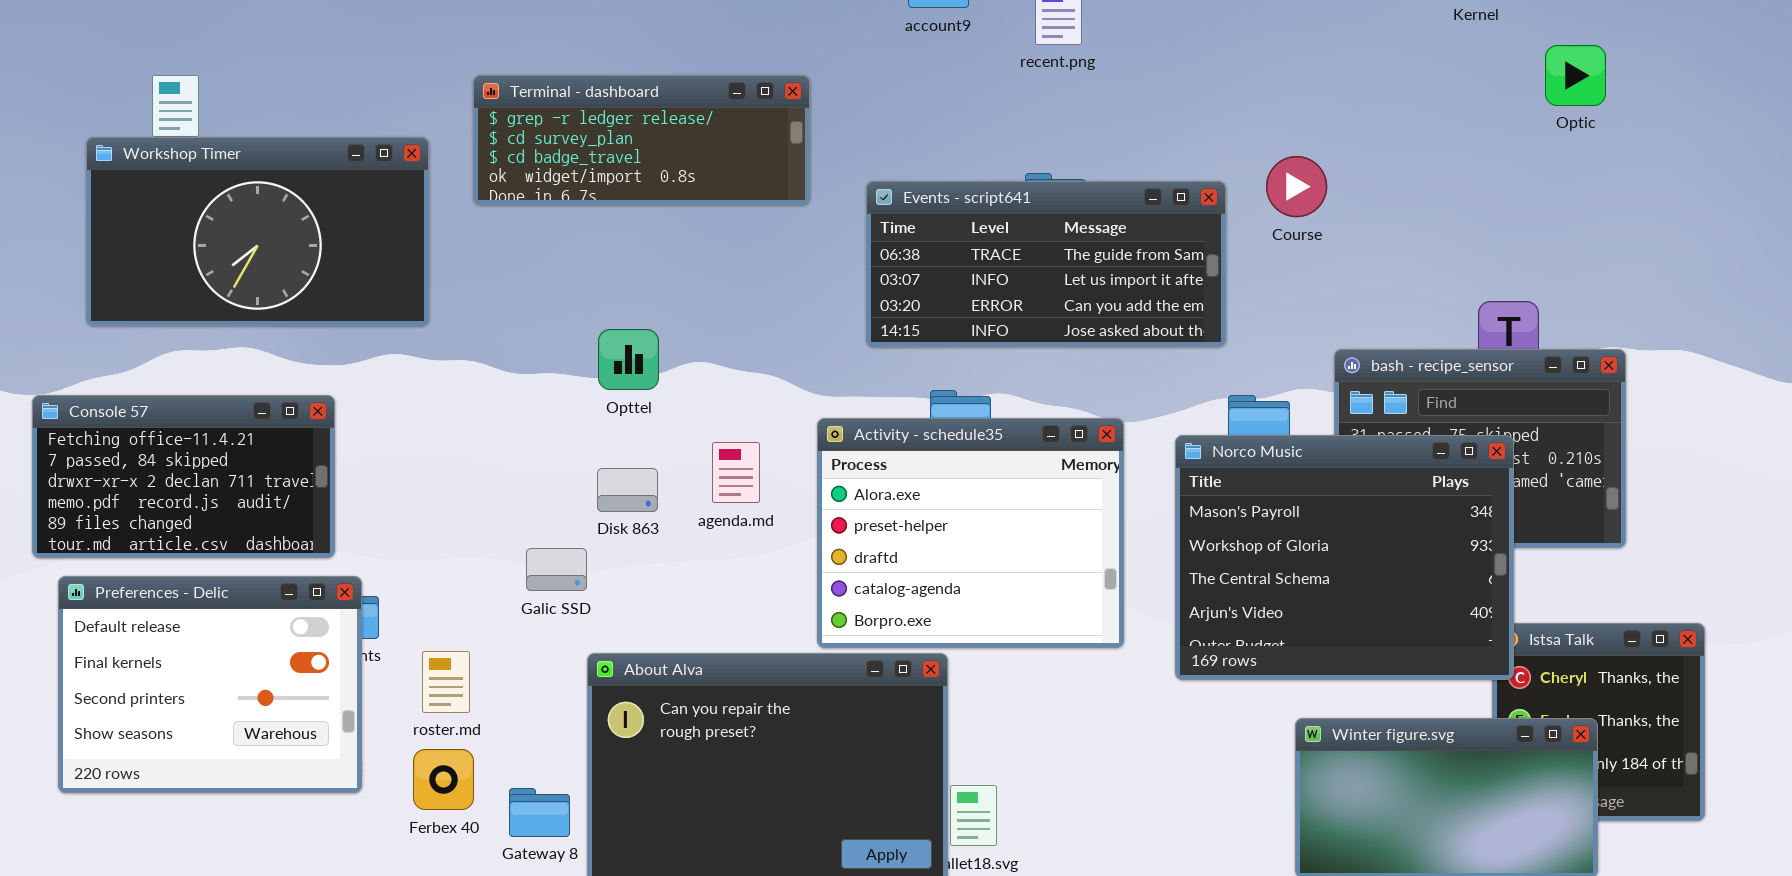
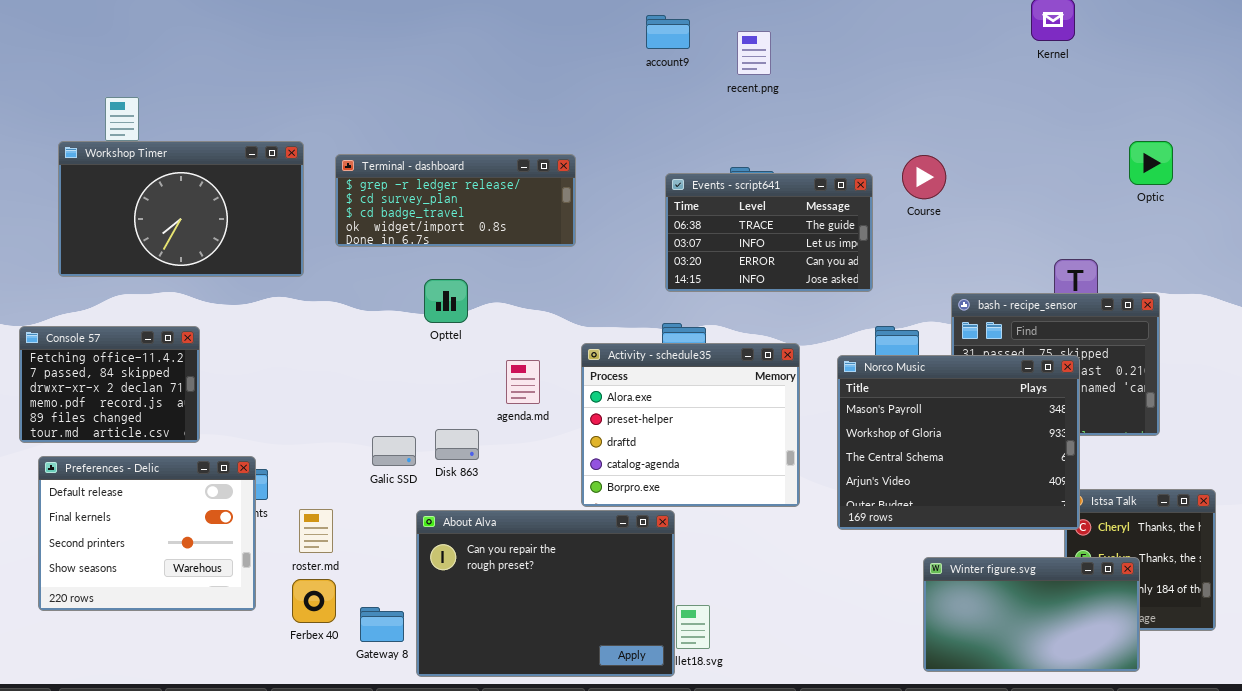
Optic: [1545,45,1606,106] -> [1129,141,1173,185], moved
Terminal - dashboard: [473,75,810,205] -> [335,154,576,247], moved
Events - script641: [866,181,1226,347] -> [665,173,873,292], resized
Console 57: [32,395,335,558] -> [19,326,200,443], resized
Disk 863: [597,468,658,512] -> [435,429,479,460], moved

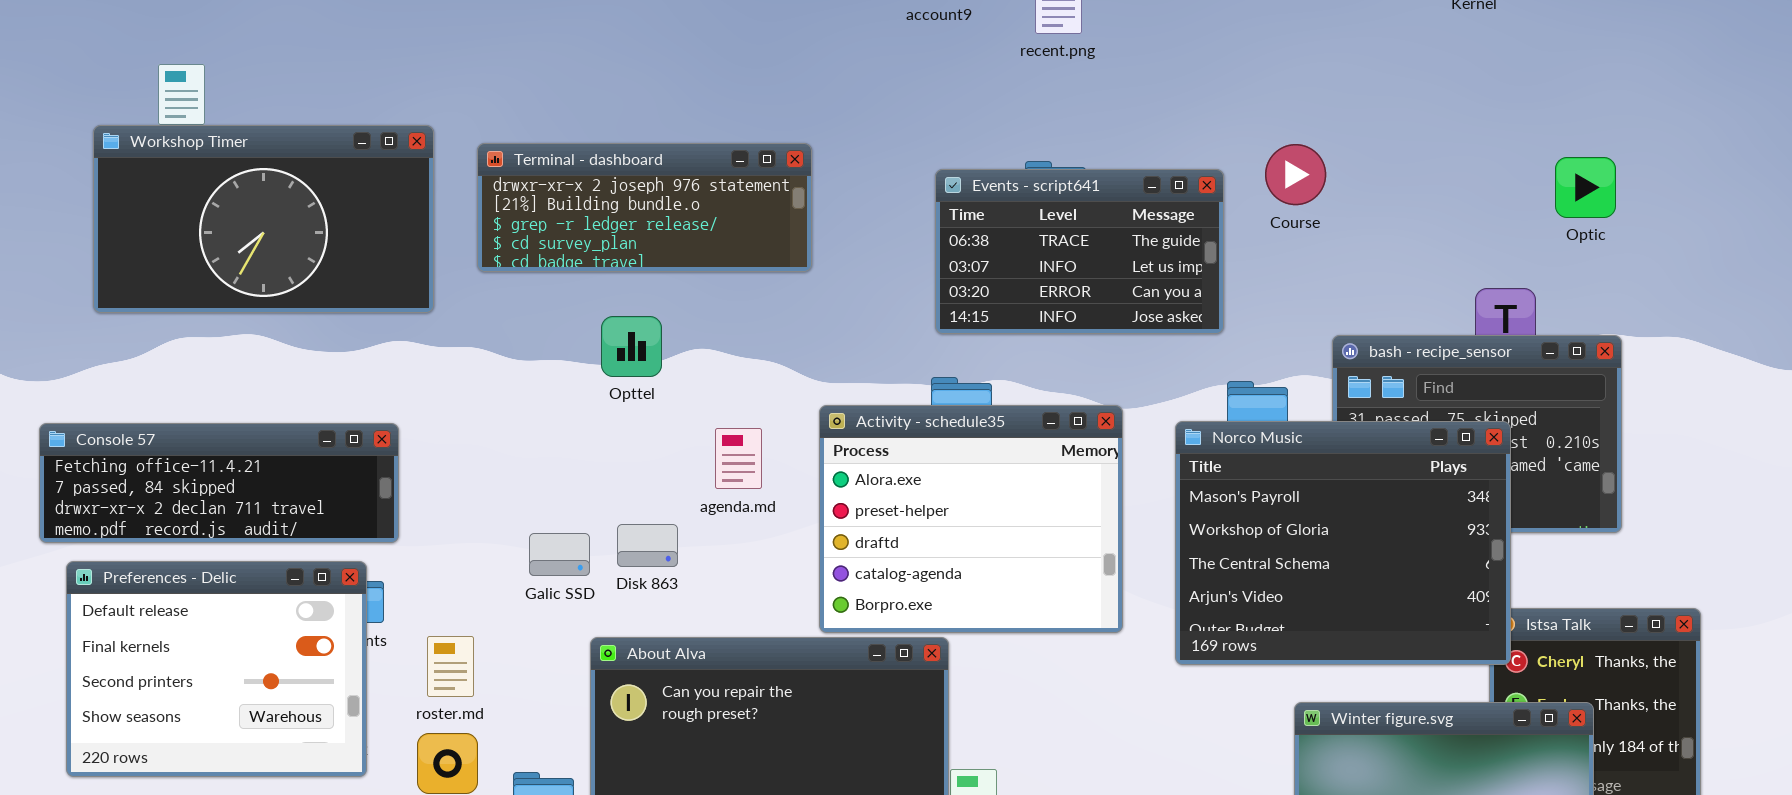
Optic: [1129,141,1173,185] -> [1555,157,1616,218], moved
Terminal - dashboard: [335,154,576,247] -> [477,143,812,272], scrolled up 2 rows
Console 57: [19,326,200,443] -> [39,423,399,543], resized

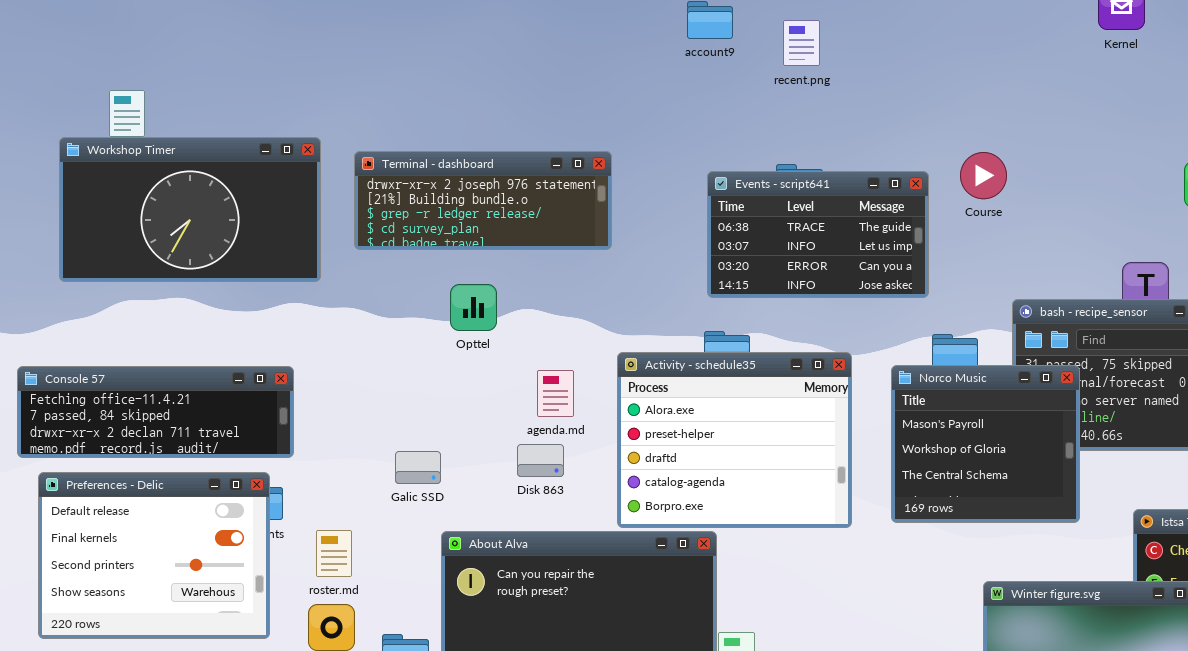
Norco Music: [1175,421,1511,665] -> [891,365,1080,523], resized
Disk 863: [617,524,678,567] -> [517,444,564,477], moved

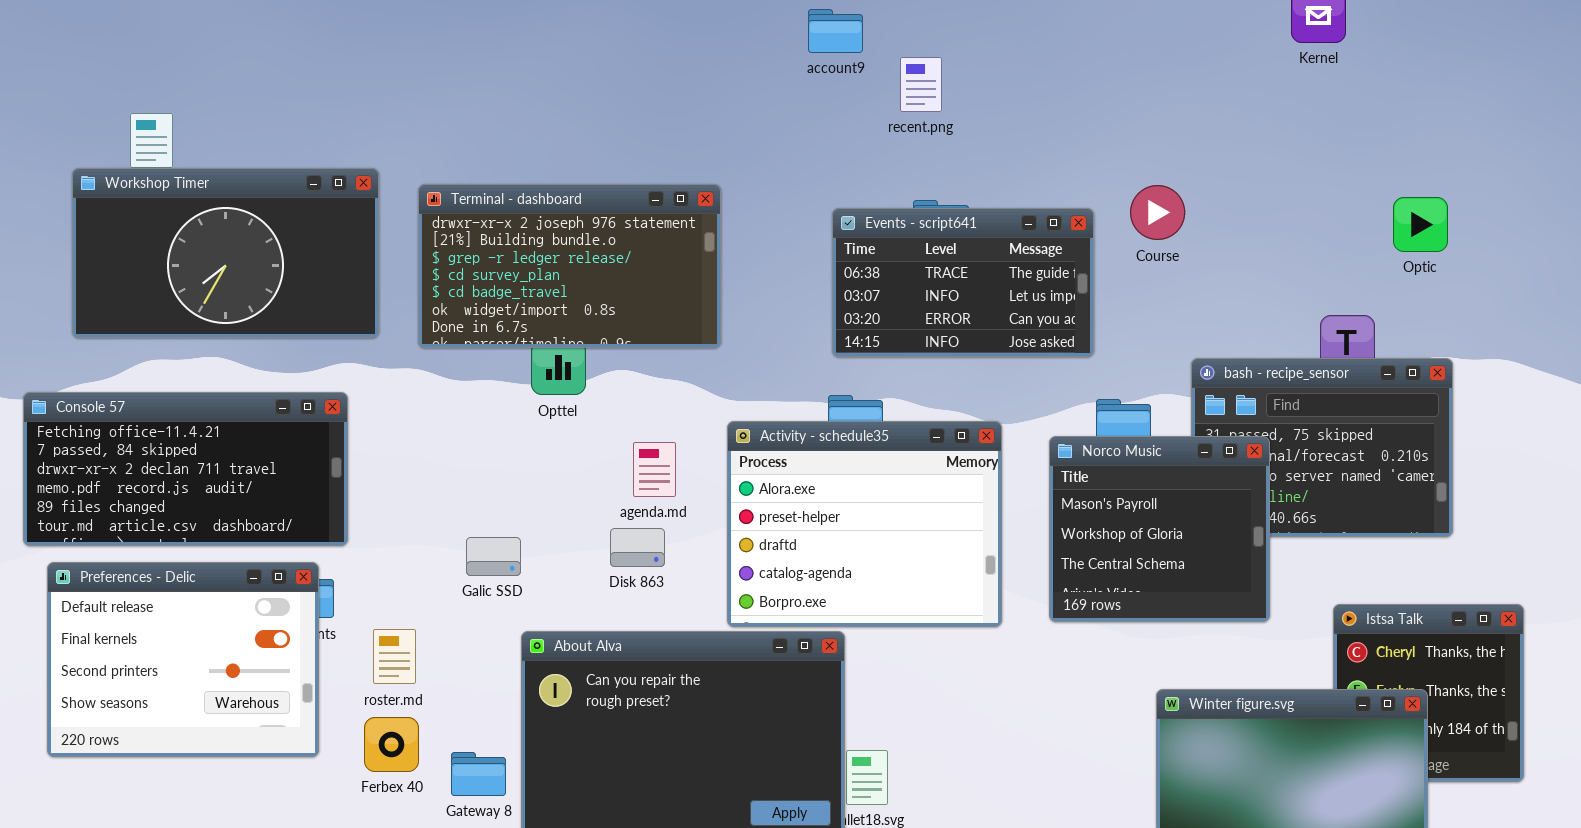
recent.png: [783,20,820,66] -> [900,57,942,112], moved
Terminal - dashboard: [354,151,612,250] -> [418,184,721,348], resized
Console 57: [17,366,294,458] -> [23,392,348,546], resized

